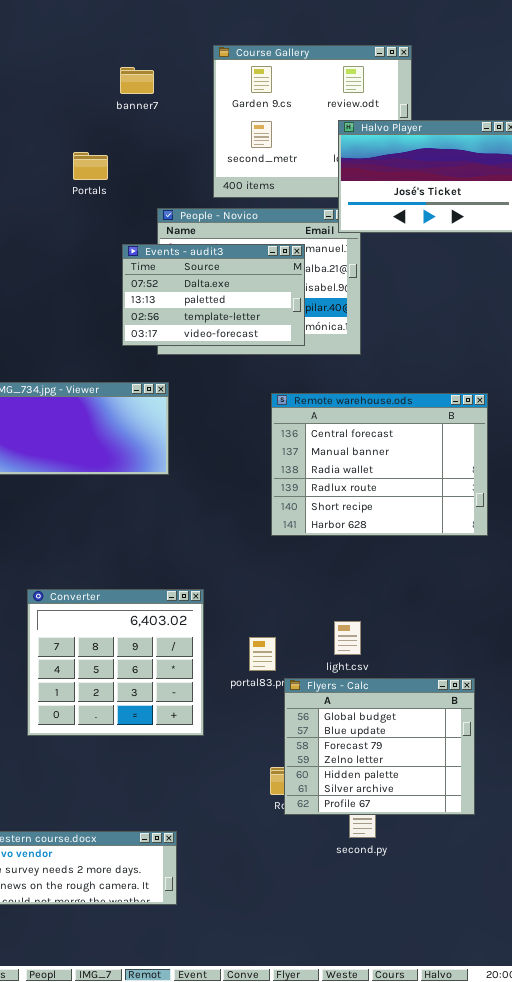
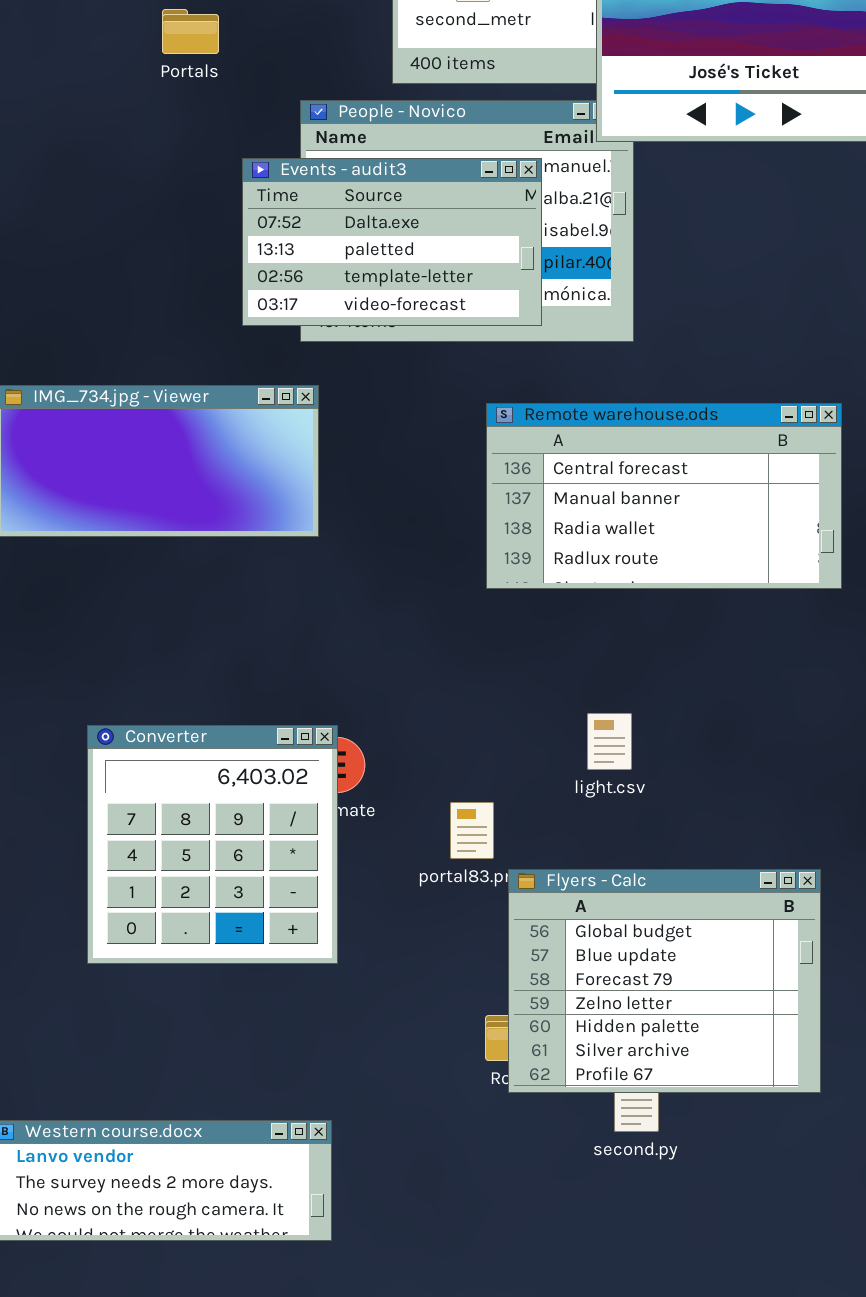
Remote warehouse.ods: [271,393,488,536] -> [486,403,842,589], resized
Converter: [27,589,204,736] -> [87,725,338,964], resized
light.csv: [334,621,361,655] -> [587,713,632,770], moved

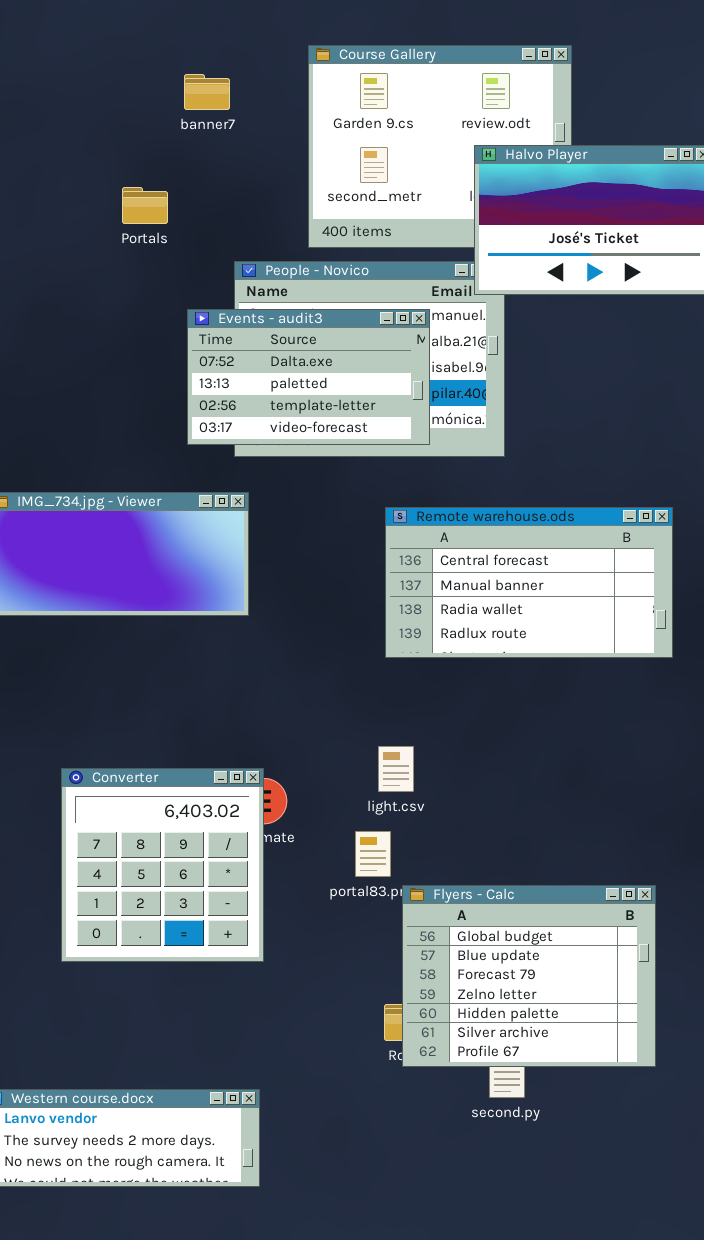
light.csv: [587,713,632,770] -> [378,746,414,792], moved

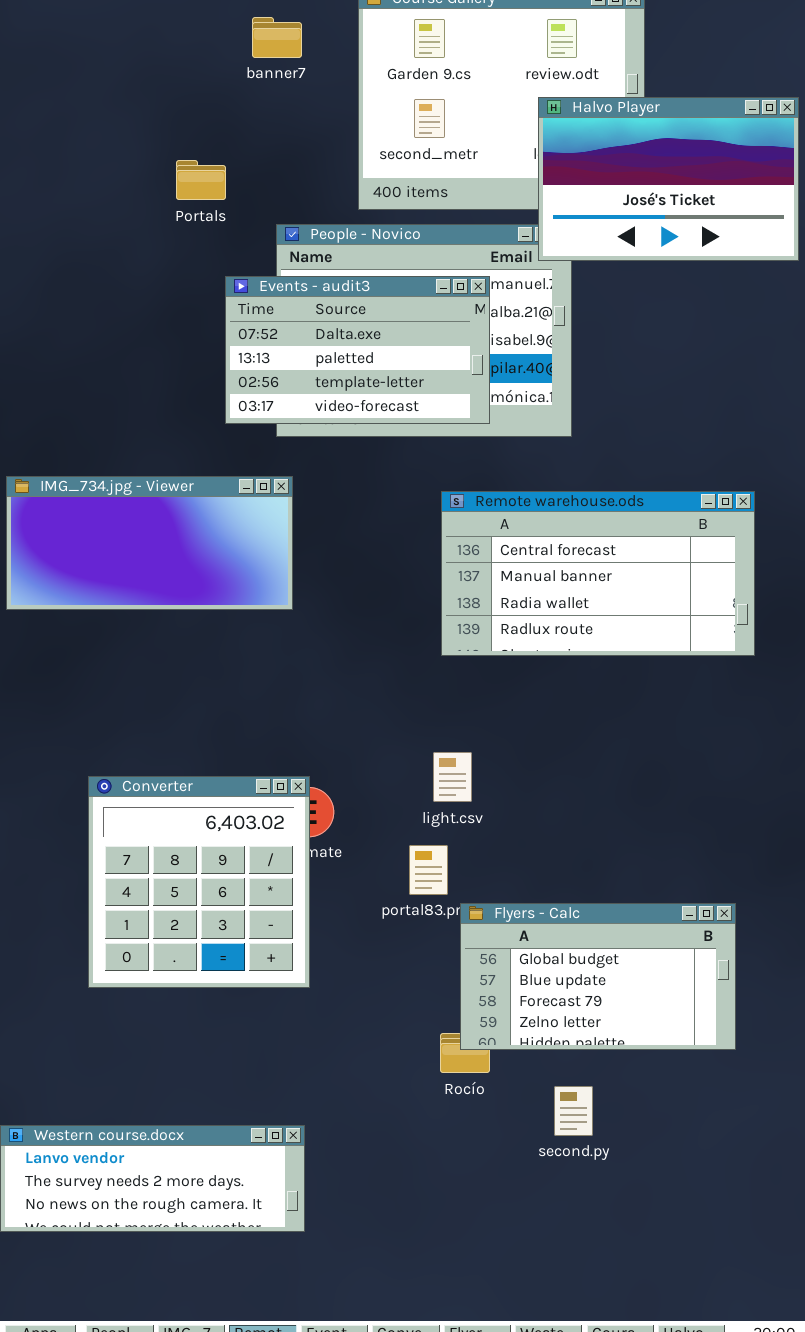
banner7: [184,74,230,110] -> [252,17,302,58], moved
Portals: [122,187,168,224] -> [176,160,226,200], moved
Flyers - Calc: [402,885,656,1067] -> [460,903,736,1050], resized

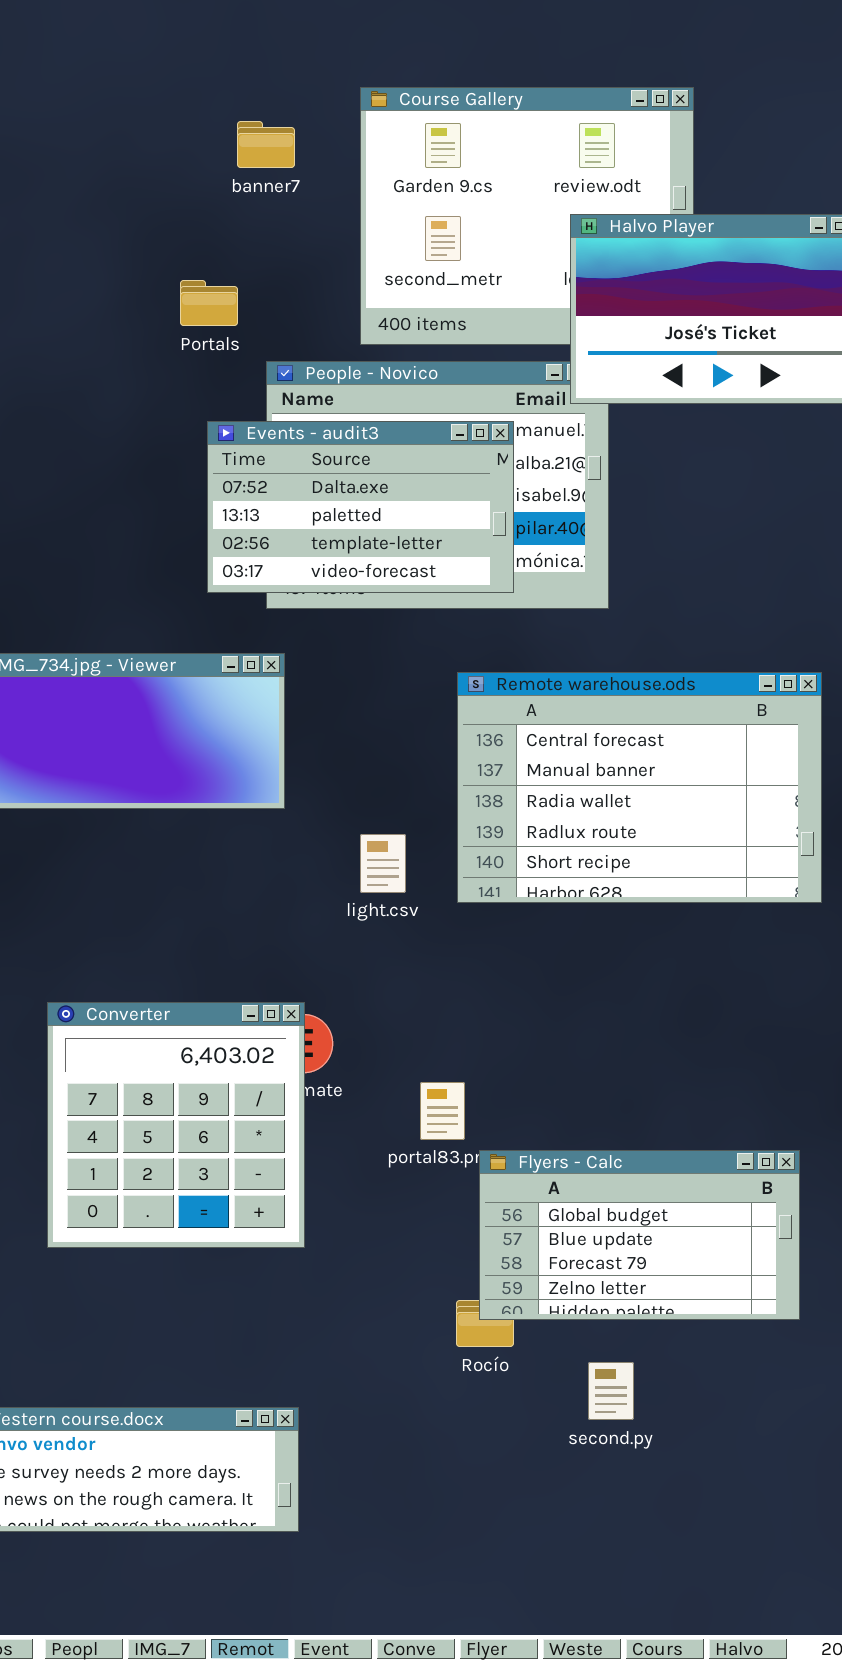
Portals: [176,160,226,200] -> [180,280,238,326], moved
Remote warehouse.ods: [441,491,755,656] -> [457,672,822,903], resized
light.csv: [433,752,472,802] -> [360,834,406,893], moved

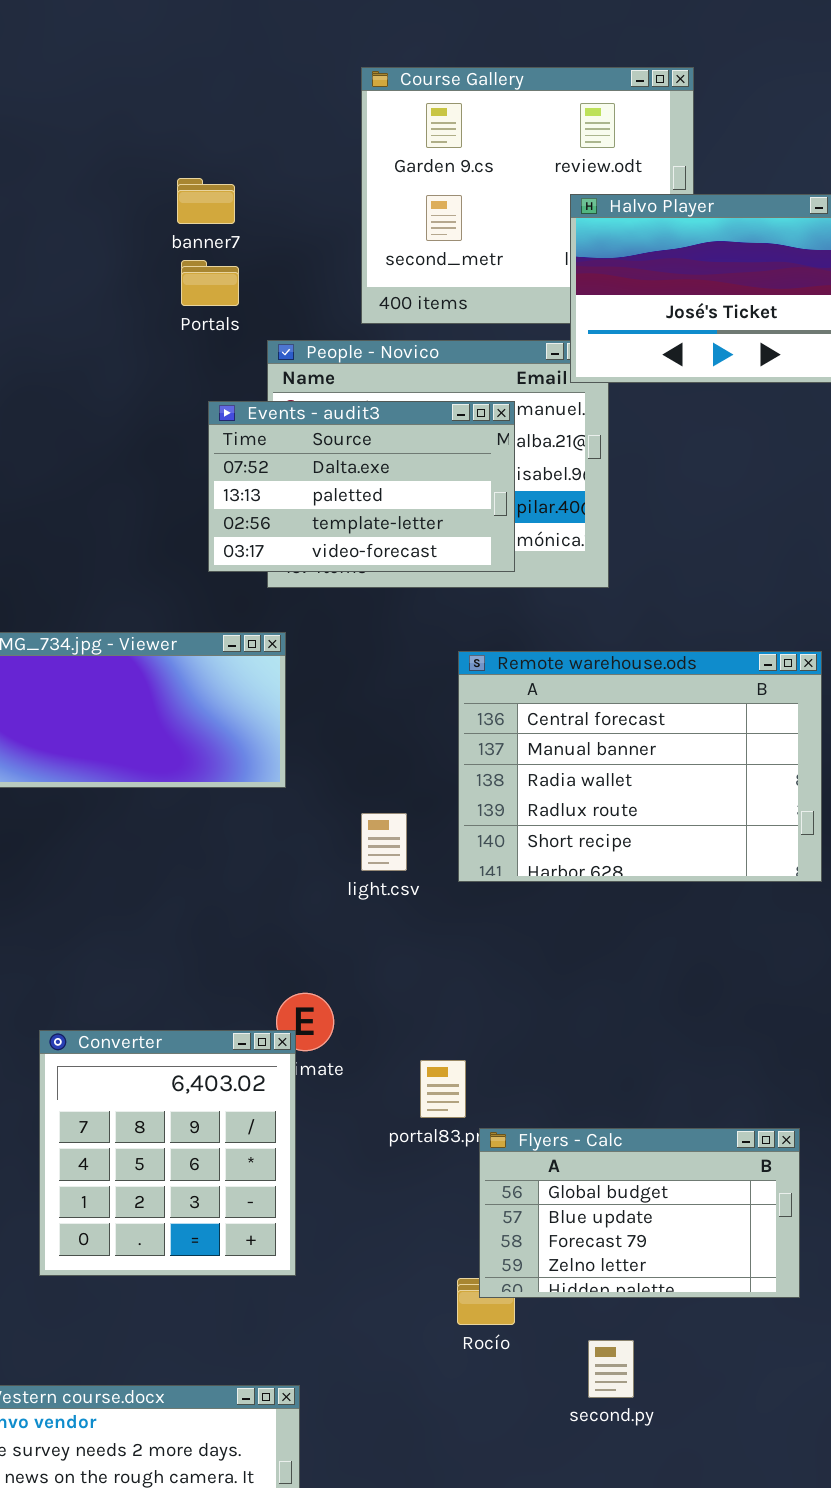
banner7: [237,121,295,168] -> [177,178,235,224], moved
Converter: [47,1002,305,1248] -> [39,1030,296,1276], moved

